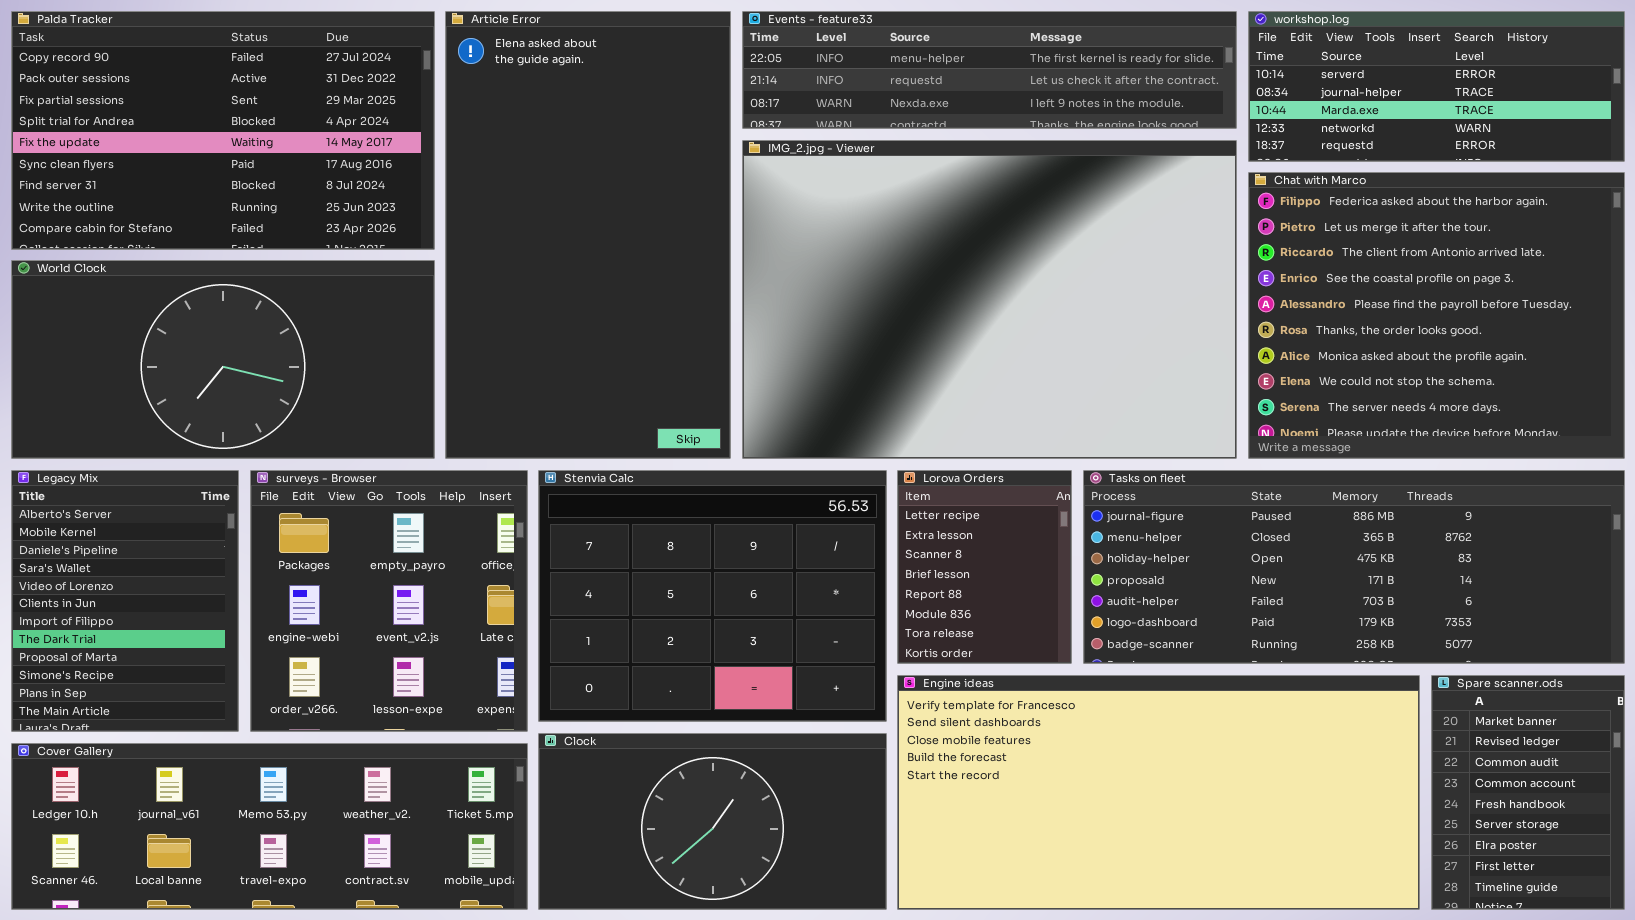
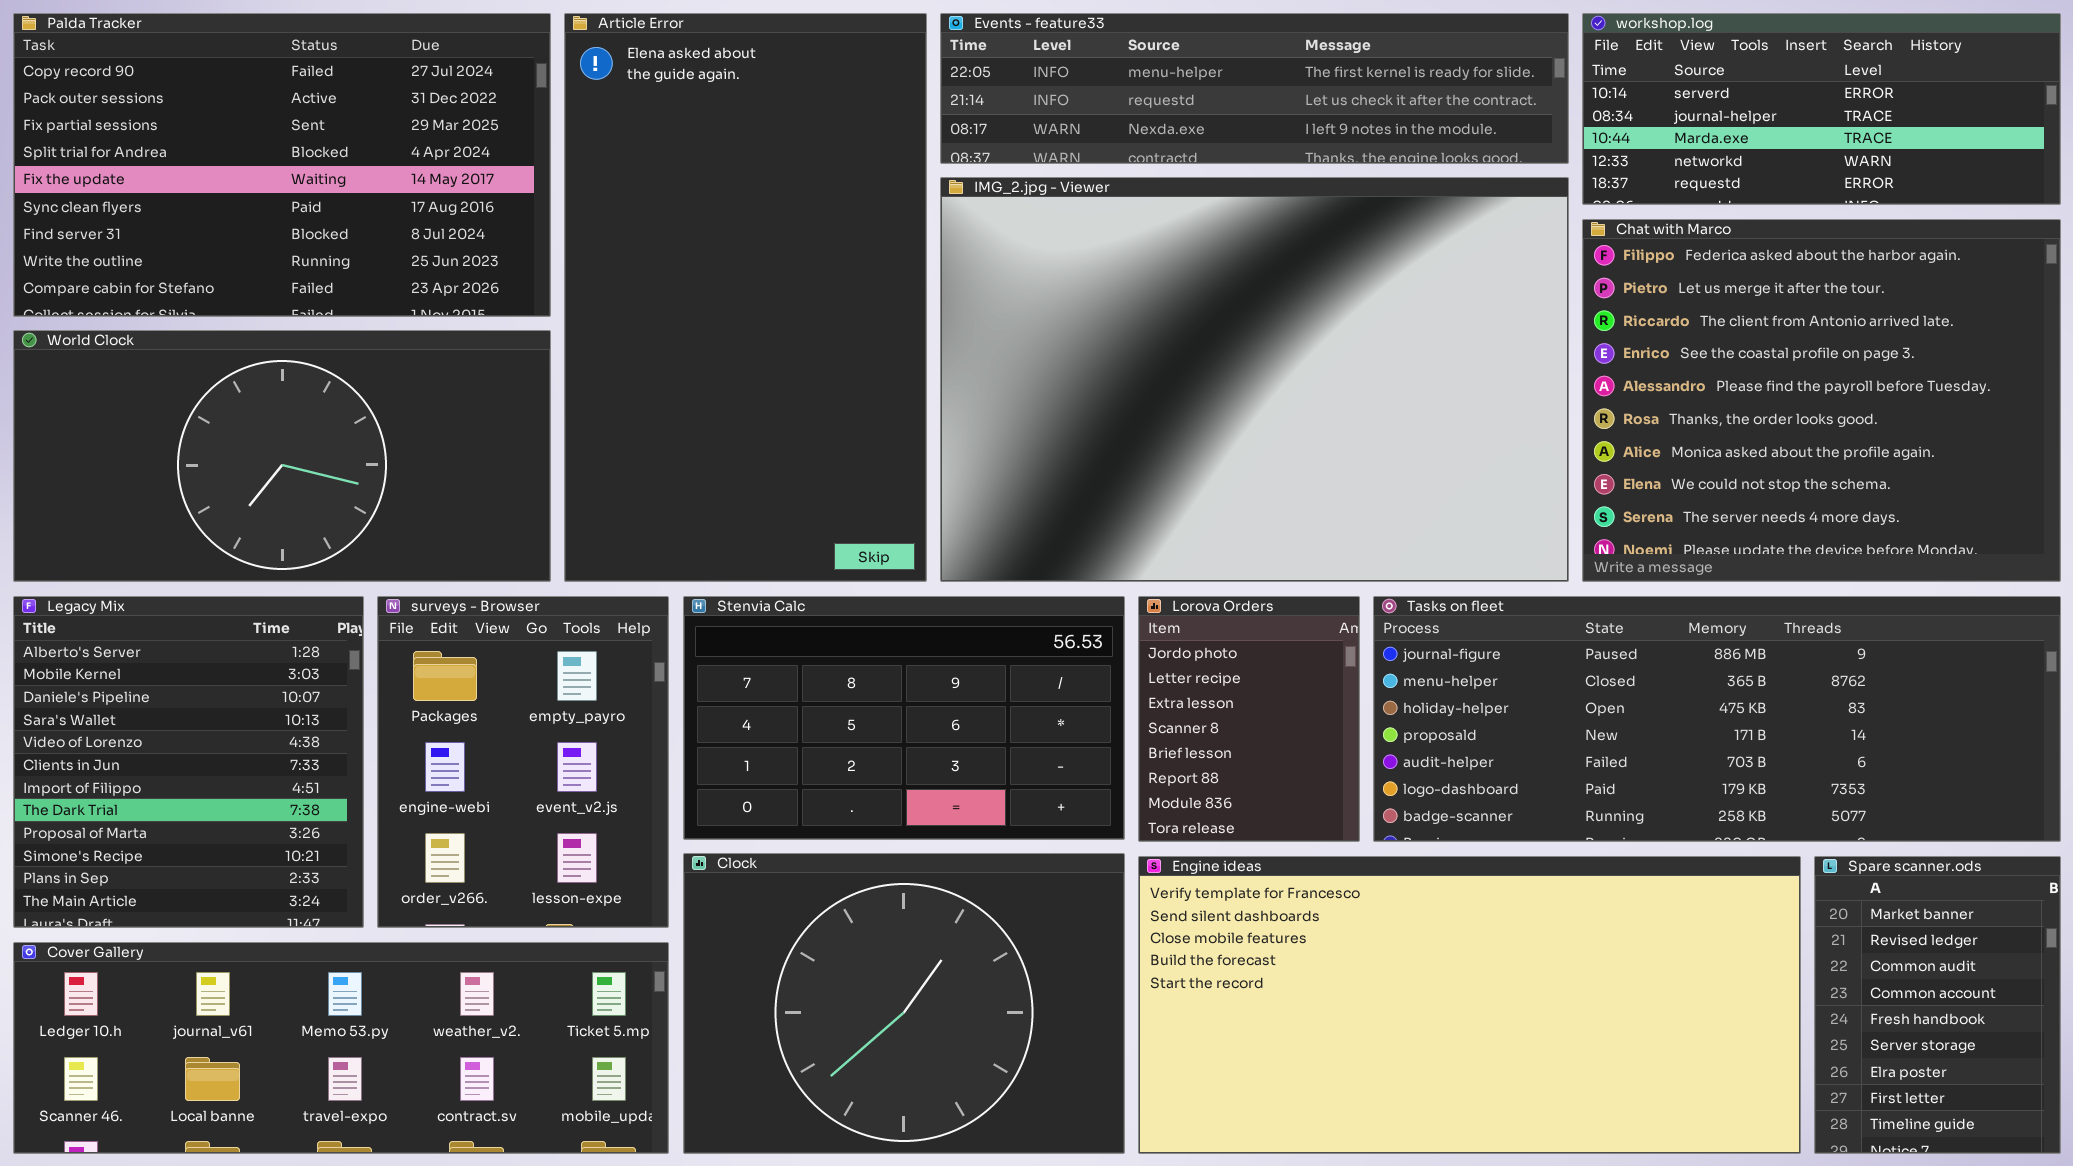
Legacy Mix: [11,470,239,732] -> [13,596,364,928], resized
surveys - Browser: [250,470,528,732] -> [377,596,669,928], resized
Stenvia Calc: [538,470,887,722] -> [683,596,1125,840], resized
Lorova Orders: [897,470,1072,664] -> [1138,596,1360,842], scrolled up 1 row
Clock: [538,733,887,910] -> [683,853,1125,1154], resized

